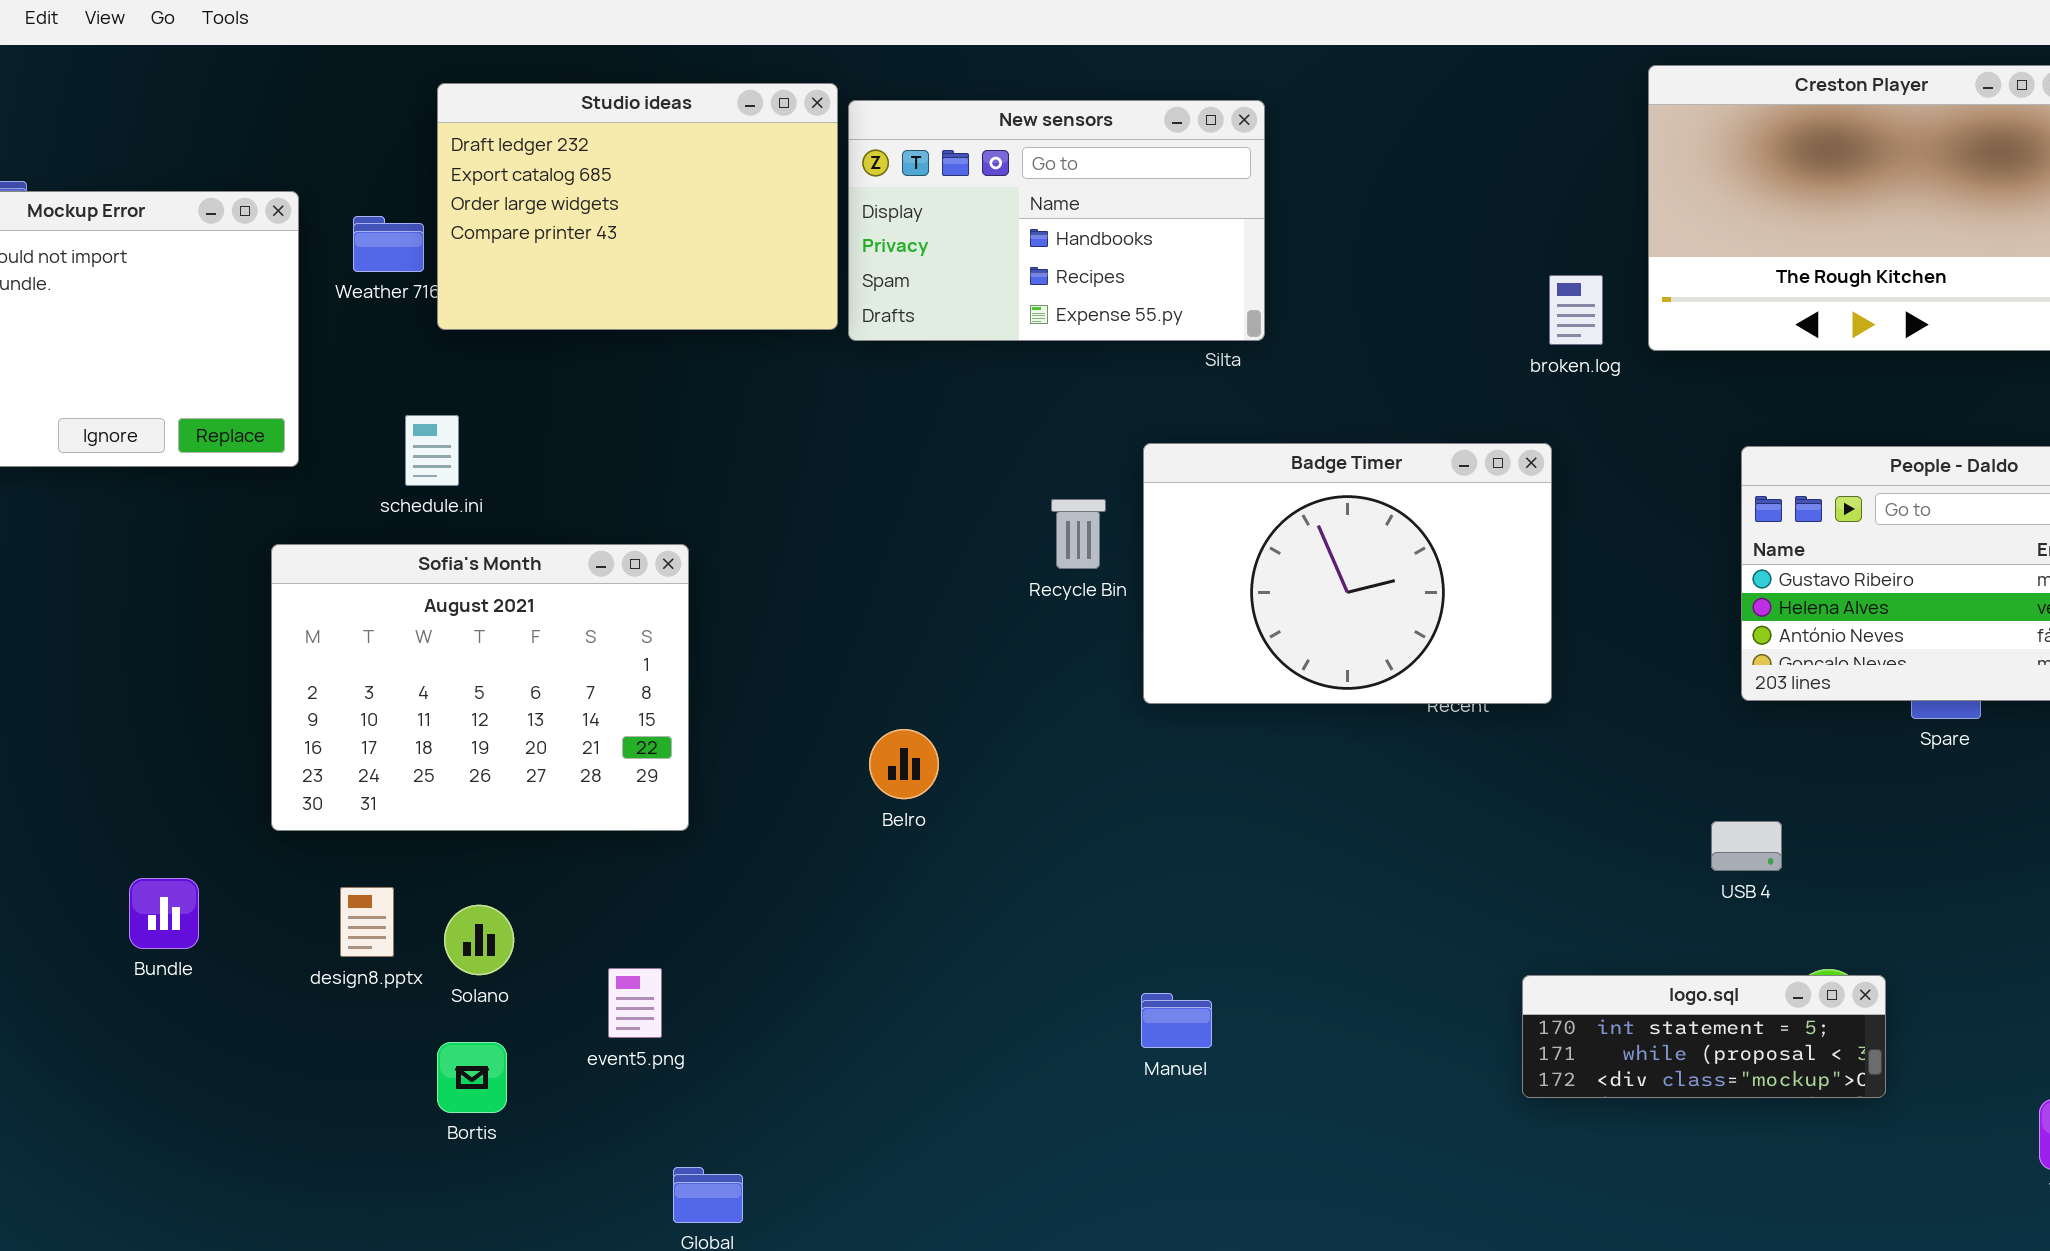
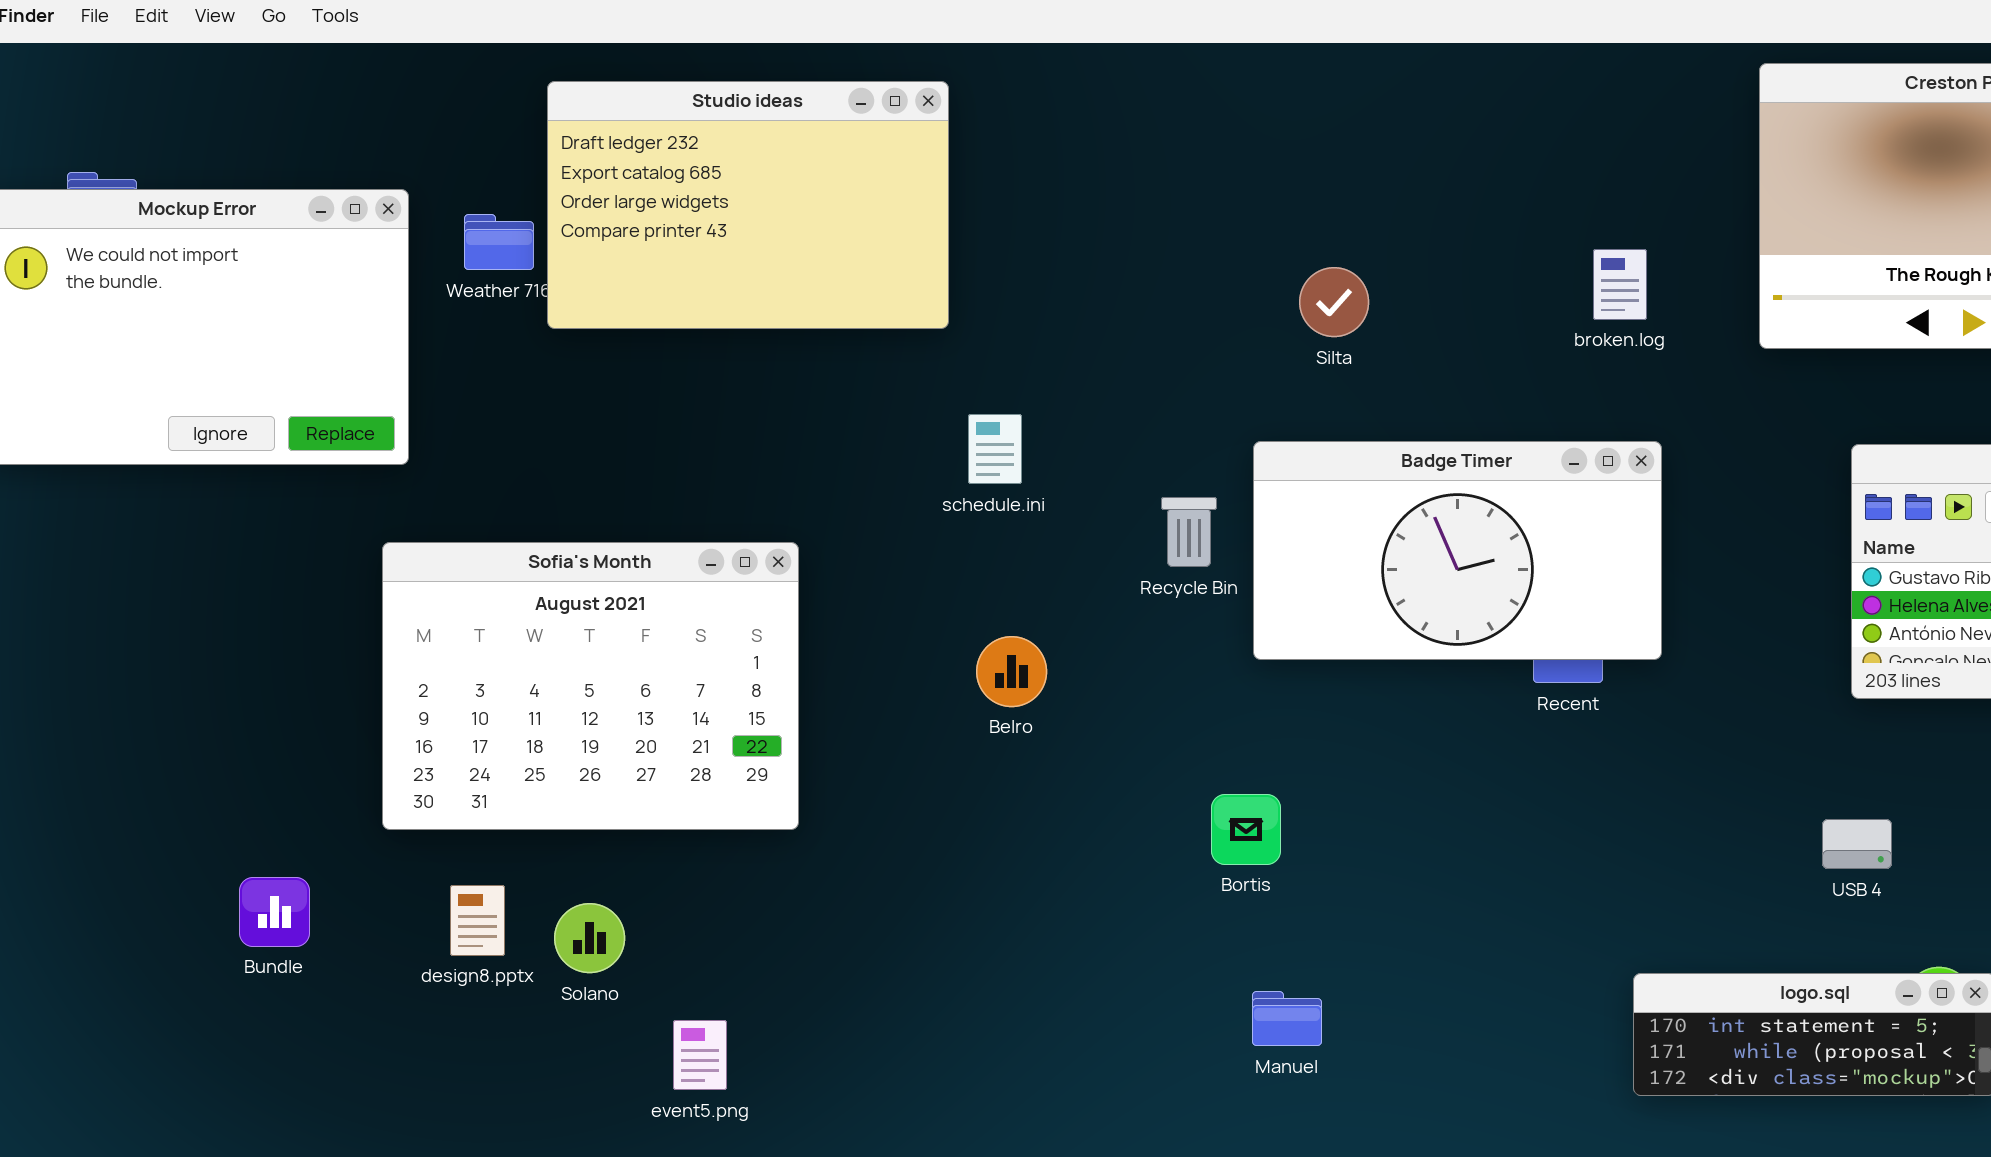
New sensors: [848,100,1265,341] -> none, closed
broken.log: [1549,275,1603,345] -> [1593,249,1647,320], moved
schedule.ini: [405,415,459,486] -> [968,414,1022,484], moved
Badge Timer: [1143,443,1552,704] -> [1253,441,1662,660], resized
Belro: [869,729,939,799] -> [976,636,1047,707], moved
event5.png: [608,968,662,1038] -> [673,1020,727,1090], moved
Bortis: [437,1042,507,1113] -> [1211,794,1281,865], moved

